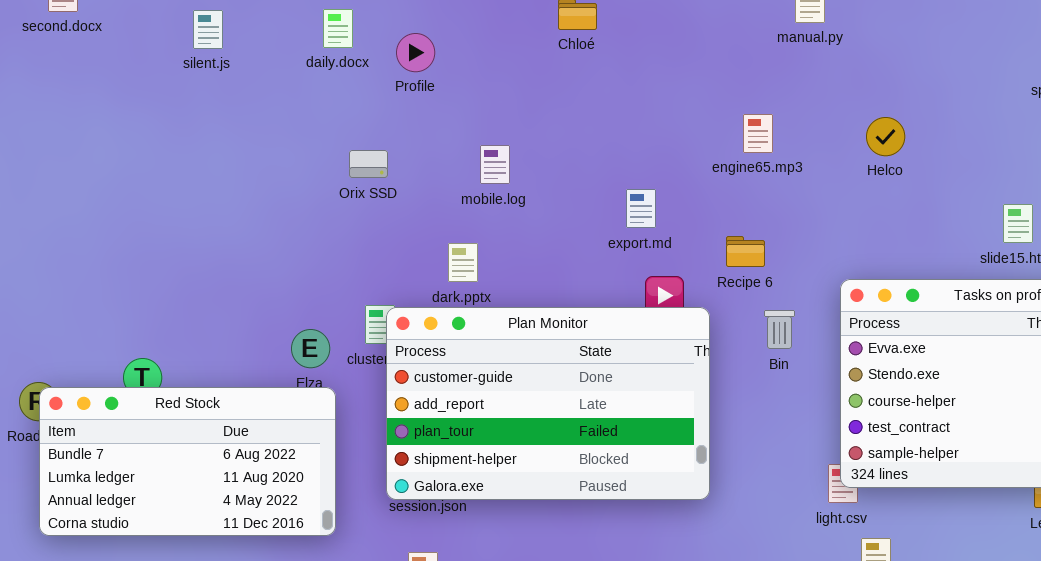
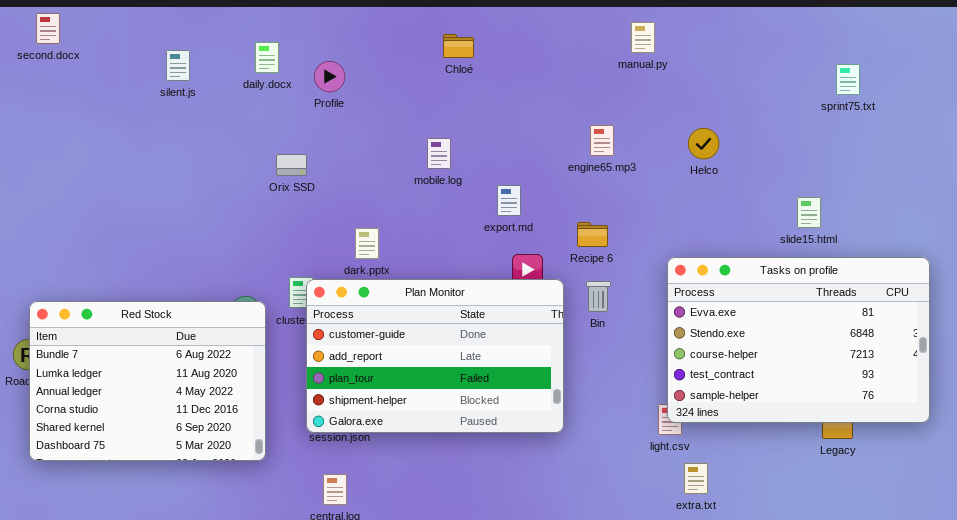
silent.js: [193,10,223,49] -> [166,50,190,81], moved
mobile.log: [480,145,510,184] -> [427,138,451,169], moved
Bin: [764,310,795,349] -> [586,281,611,312], moved
Red Stock: [39,387,336,536] -> [29,301,266,461], resized

